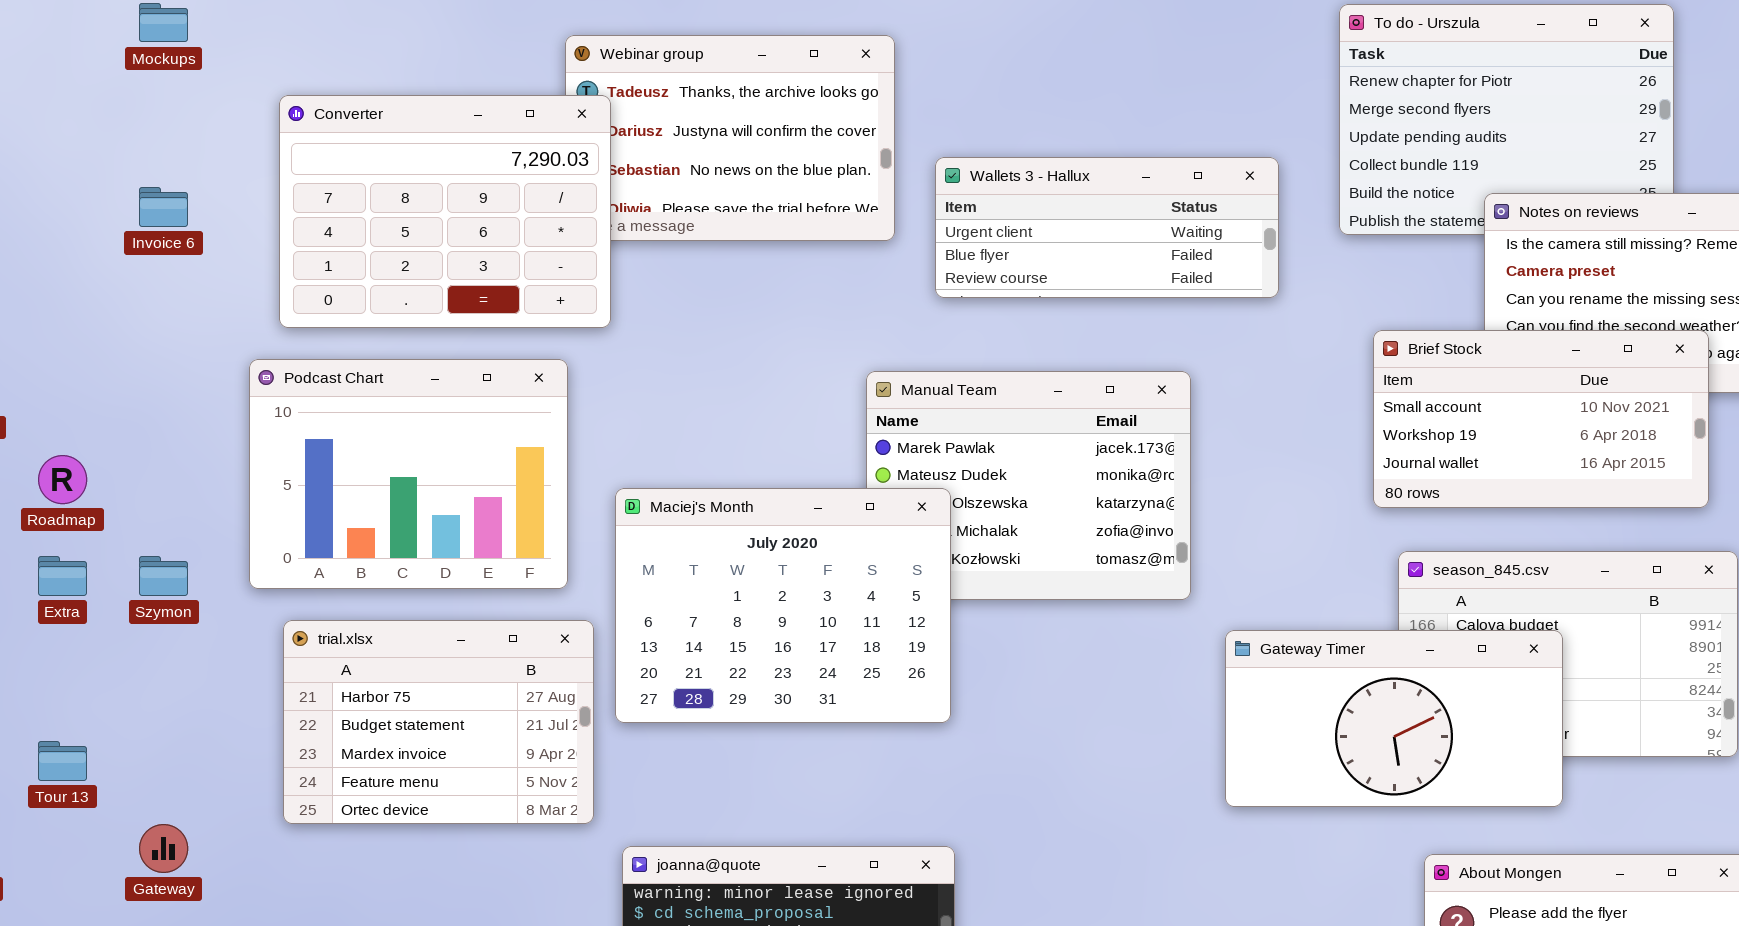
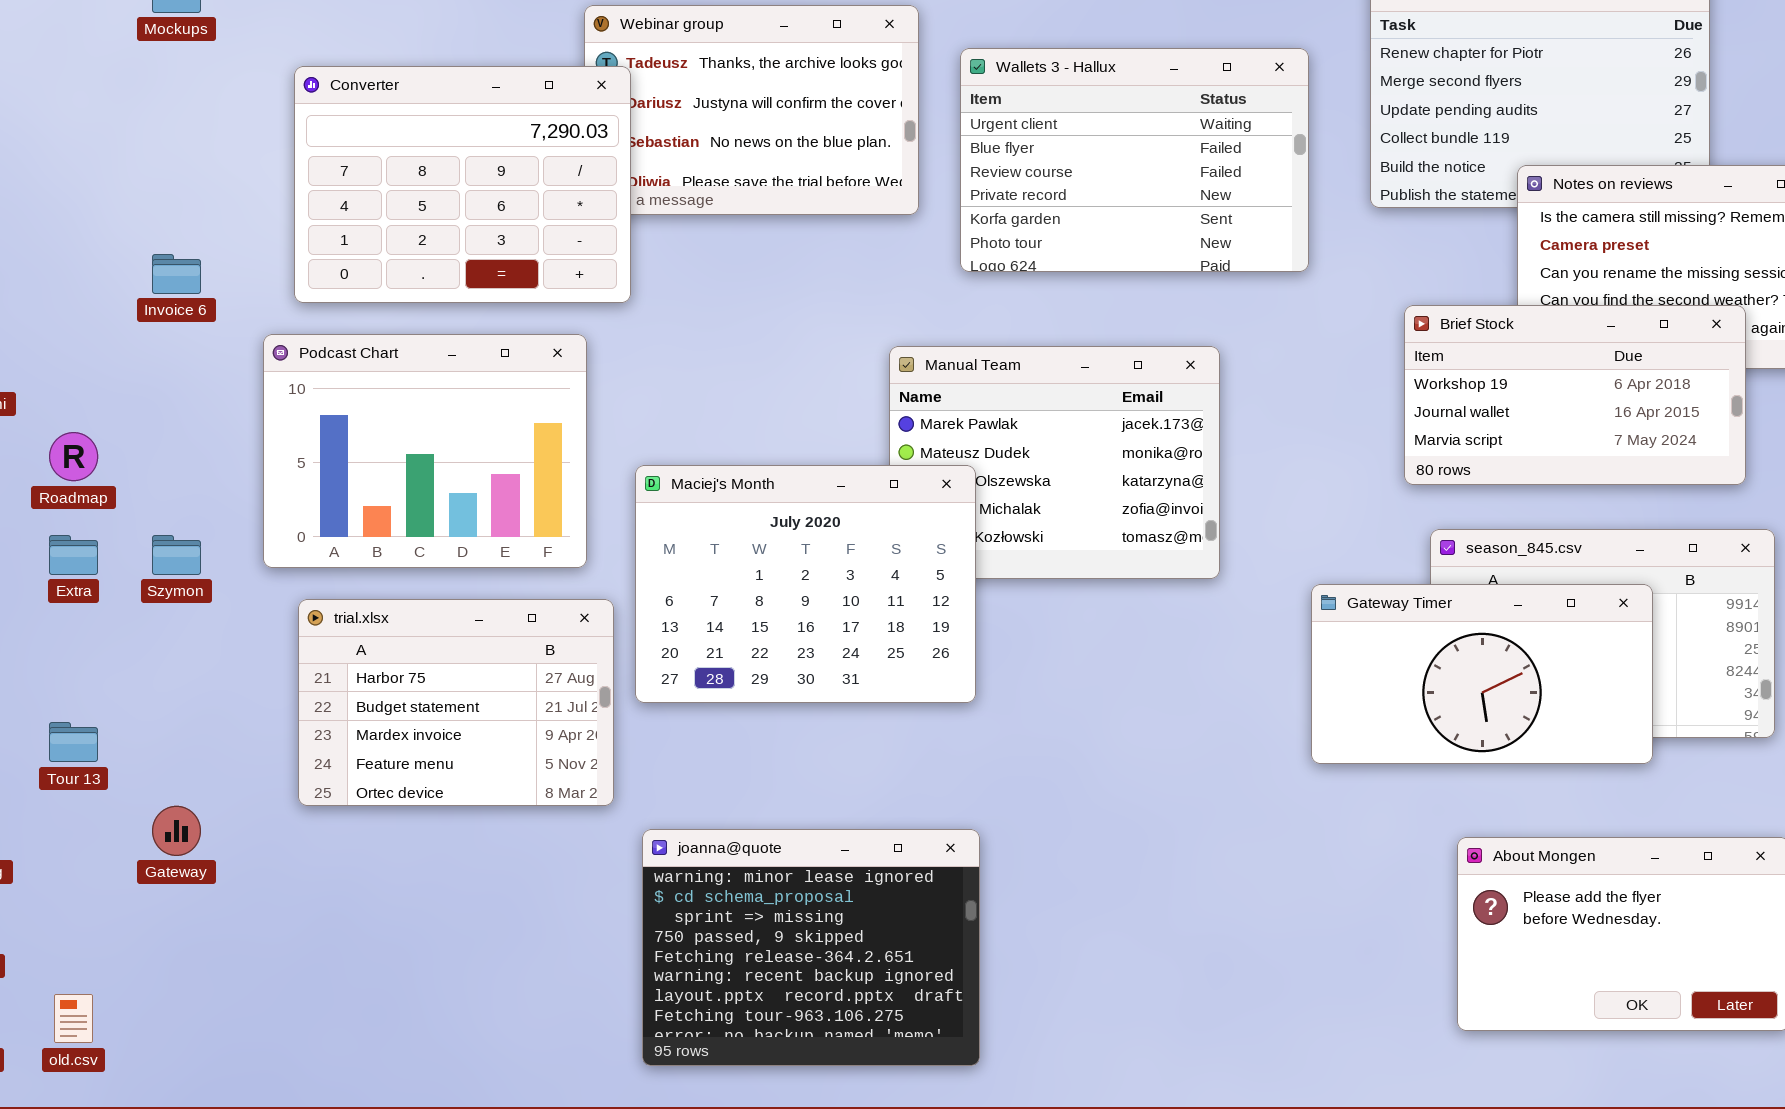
Wallets 3 - Hallux: [935,157,1279,298] -> [960,48,1309,272], resized
Invoice 6: [139,187,188,227] -> [152,254,201,294], moved
Brief Stock: [1373,330,1709,508] -> [1404,305,1746,485], scrolled down 1 row
Gateway Timer: [1225,630,1563,807] -> [1311,584,1653,764], moved

